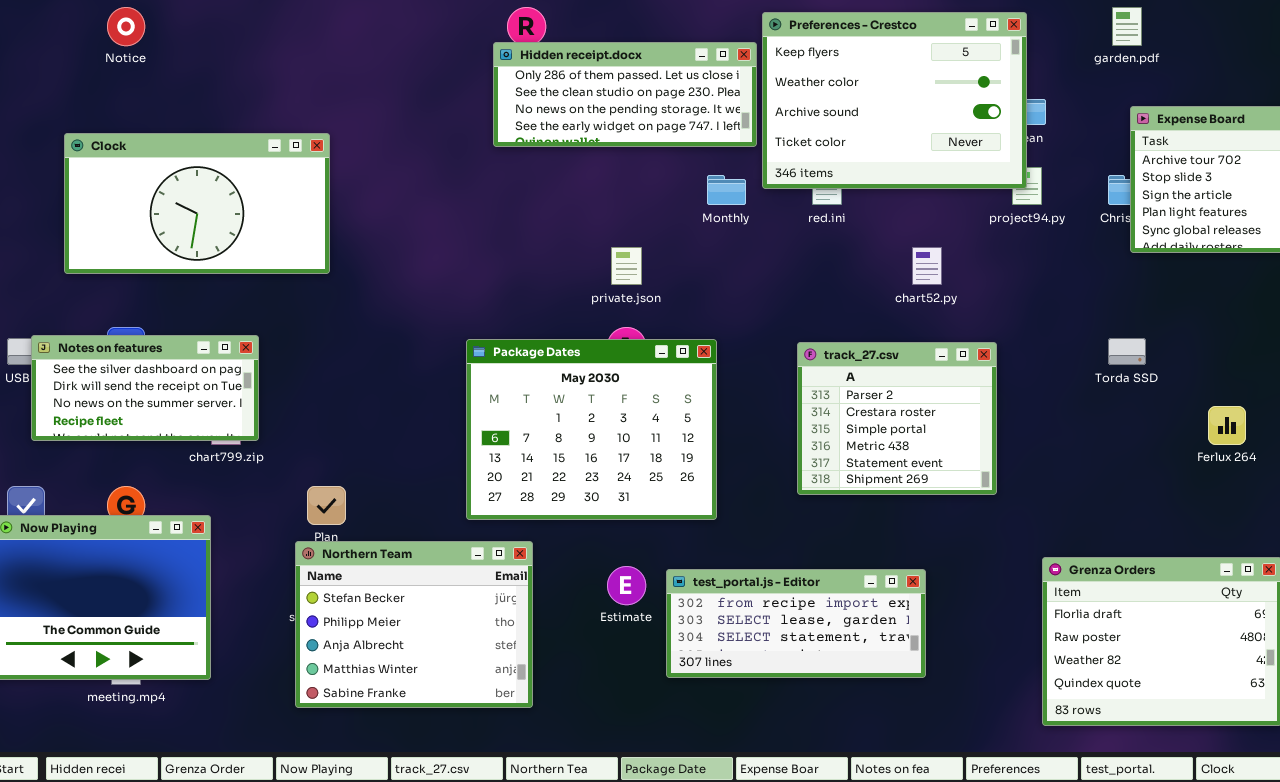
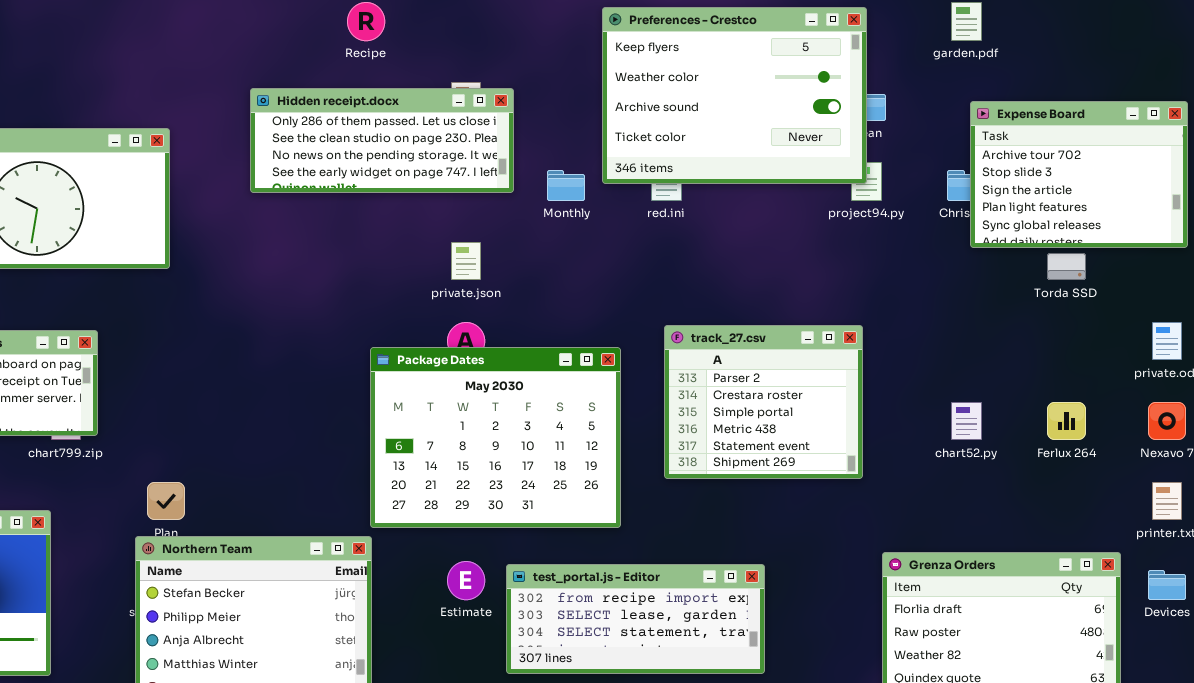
Hidden receipt.docx: [493,42,757,147] -> [250,88,514,193], moved
chart52.py: [912,247,942,285] -> [951,402,982,440], moved
Torda SSD: [1108,338,1146,365] -> [1047,253,1086,280], moved
Package Dates: [466,339,717,520] -> [370,347,621,528], moved
track_27.csv: [797,342,997,495] -> [664,325,863,479], moved

